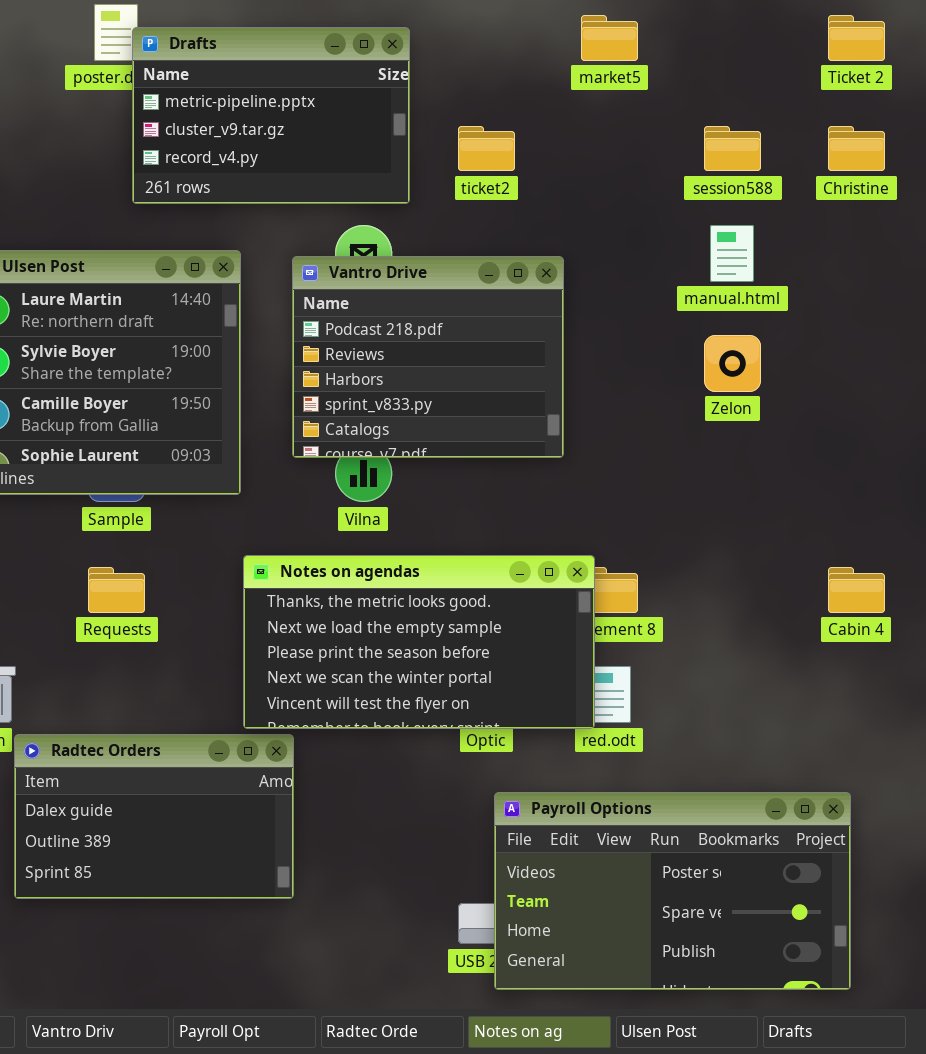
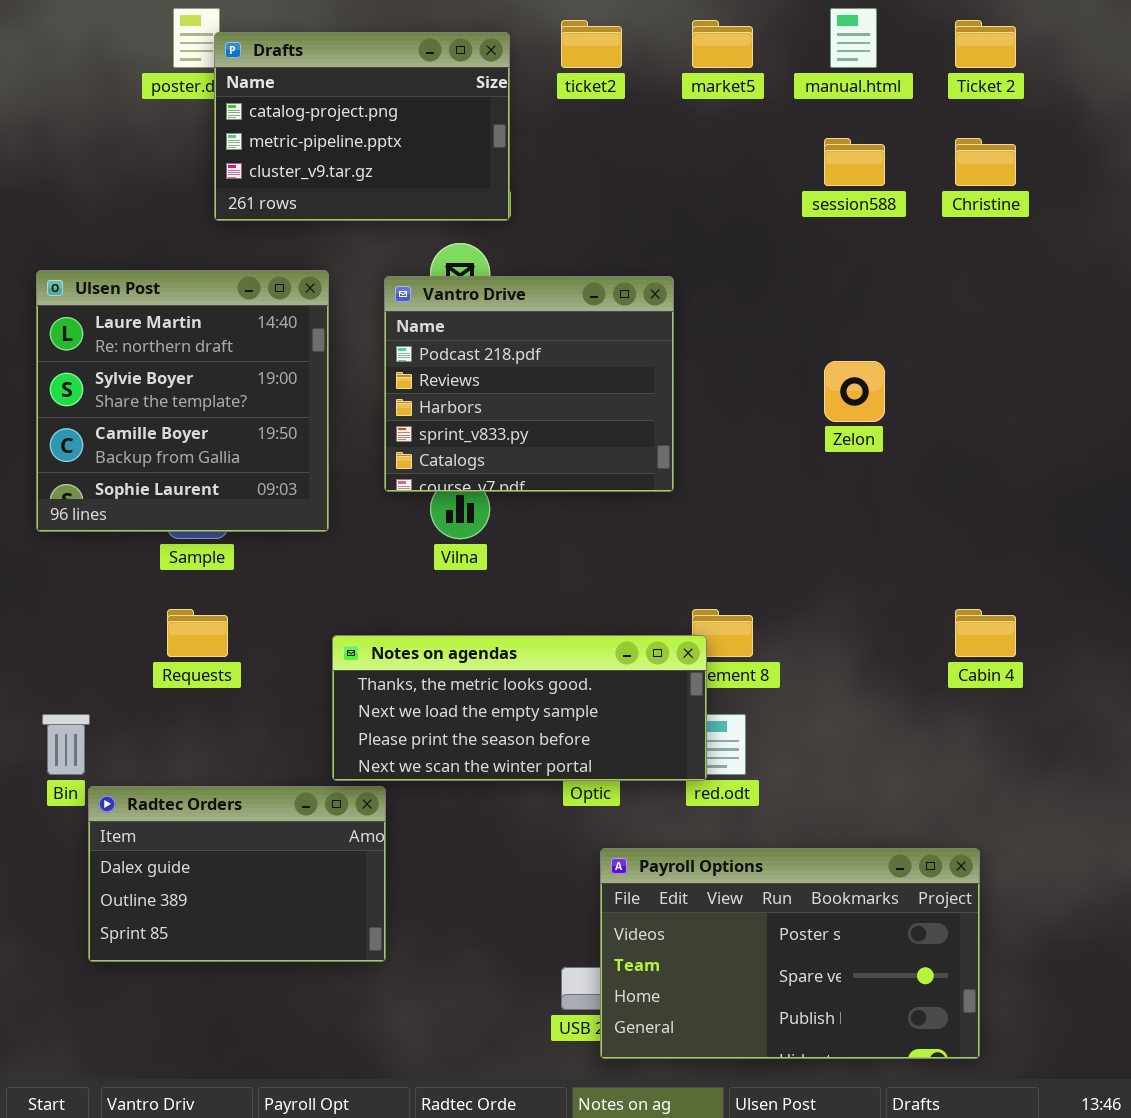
Drafts: [132,27,410,204] -> [214,32,510,221], scrolled up 1 row
ticket2: [458,126,515,171] -> [561,20,622,68], moved
manual.html: [710,225,754,282] -> [830,8,877,68], moved
Notes on agendas: [243,555,595,729] -> [332,635,707,781], resized

